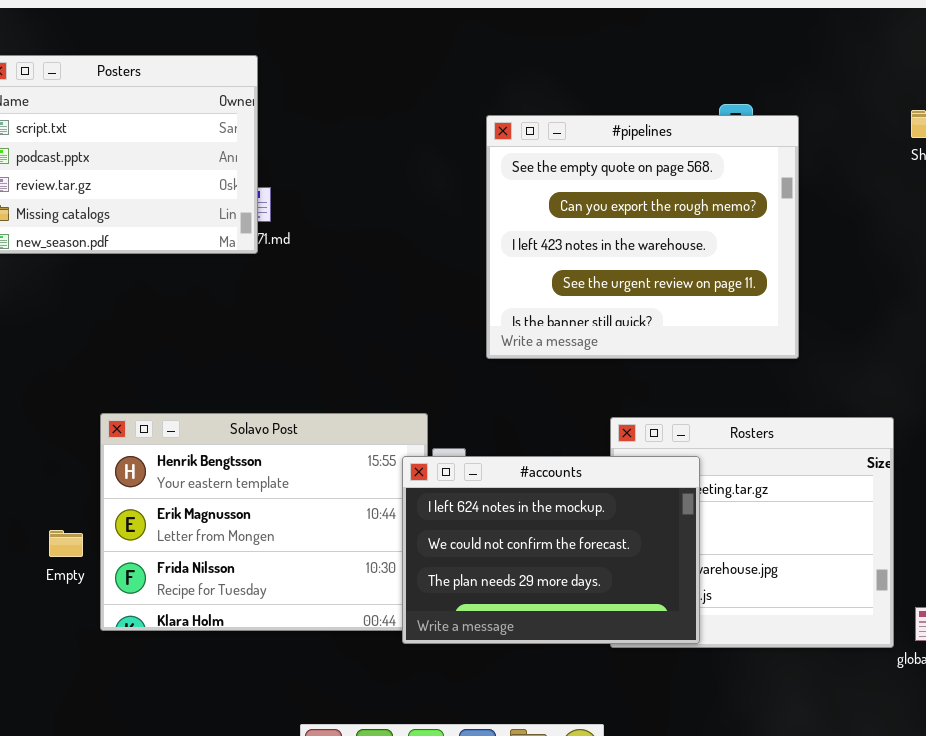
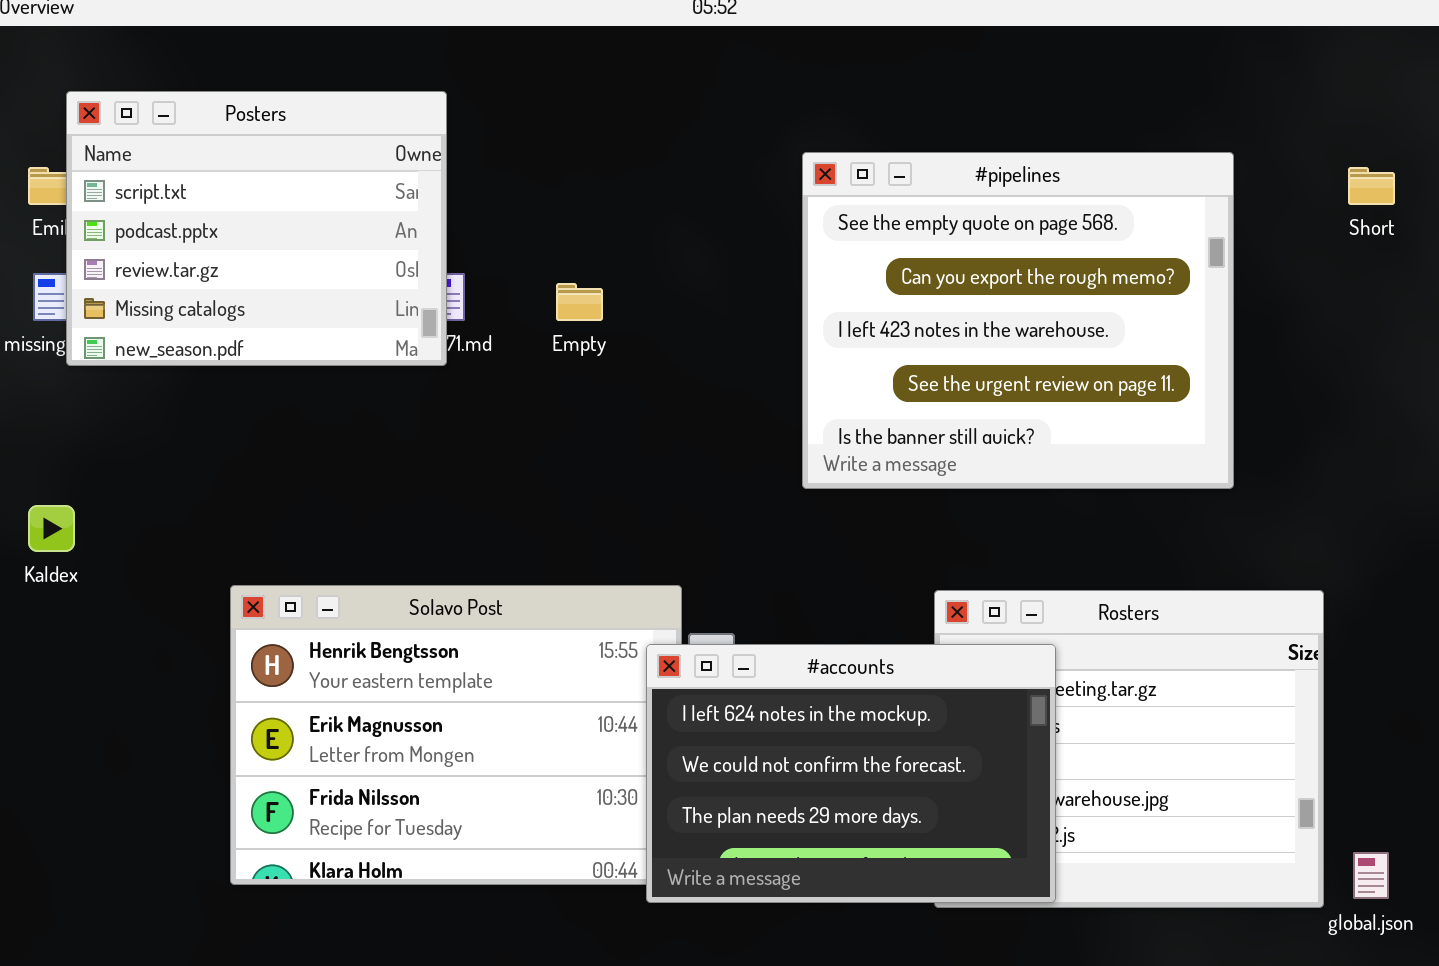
#pipelines: [486,115,799,359] -> [802,152,1234,489], moved
Empty: [49,530,83,557] -> [556,283,603,321], moved

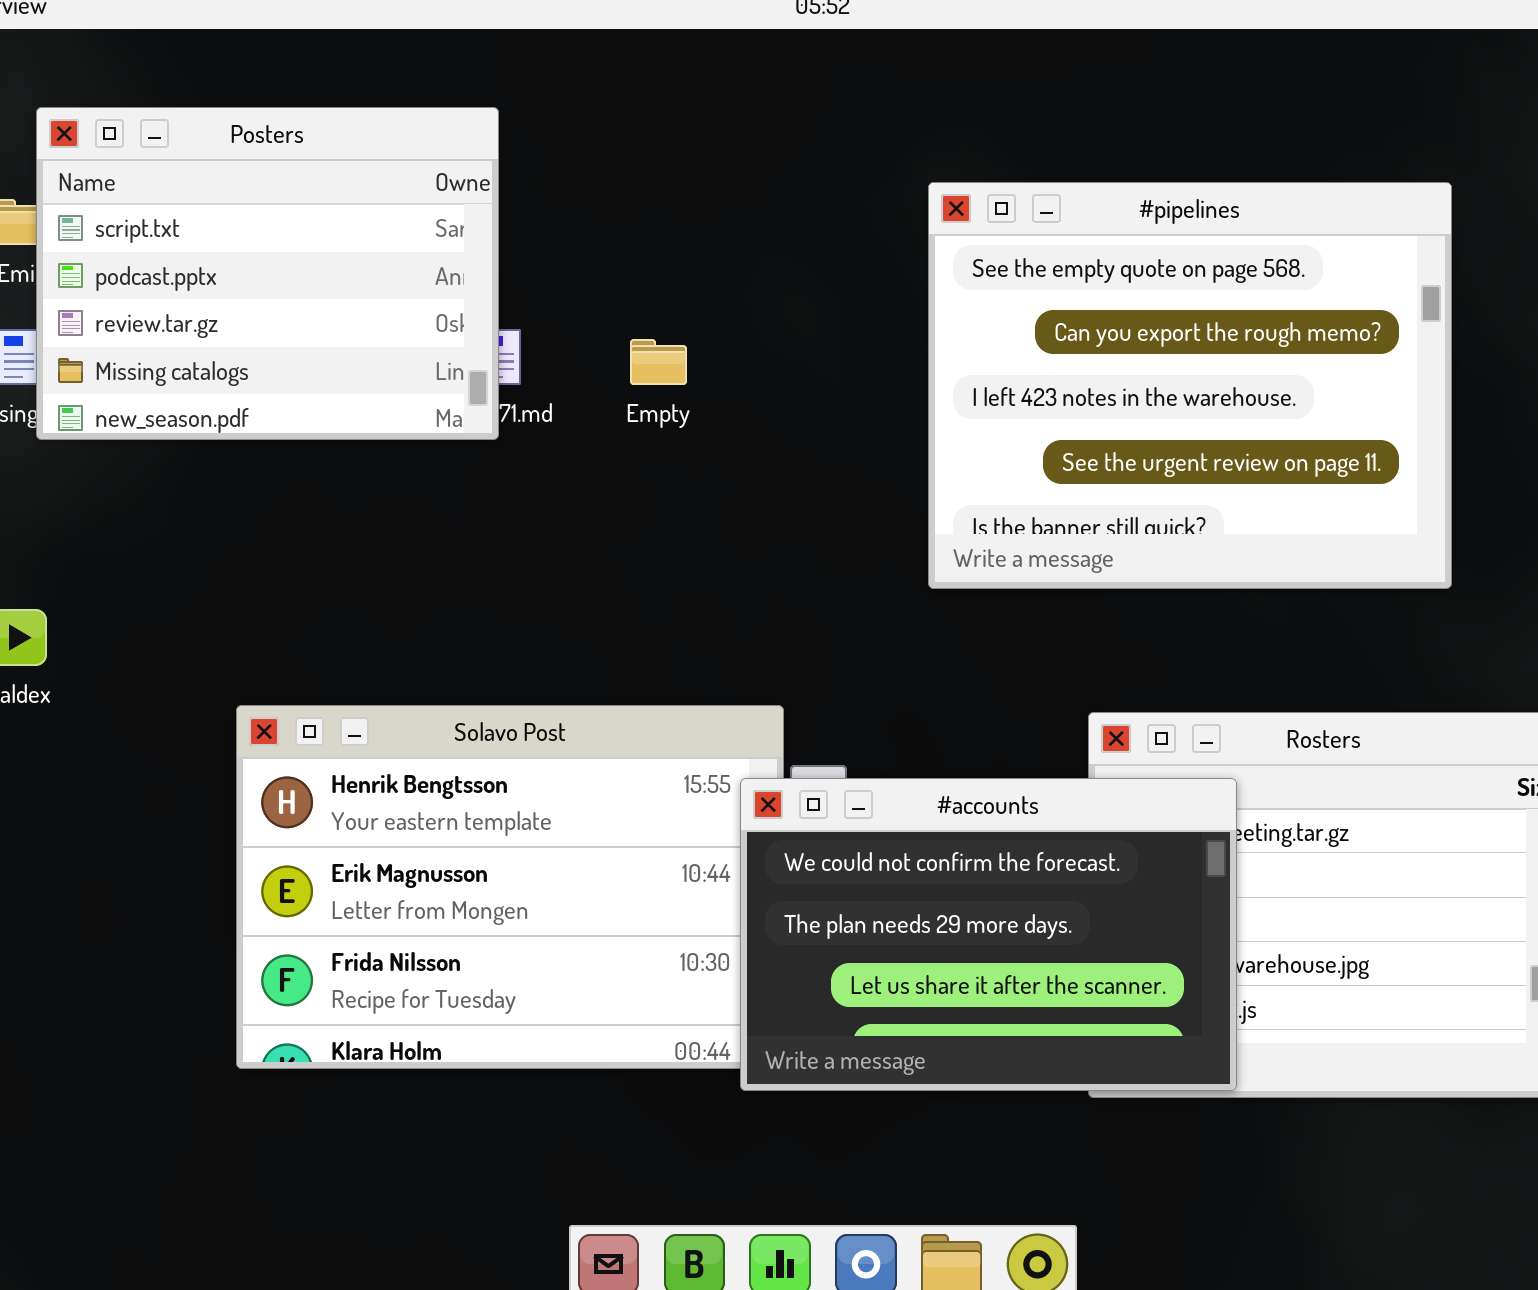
#accounts: [646,644,1056,903] -> [740,778,1237,1091], scrolled down 1 row

